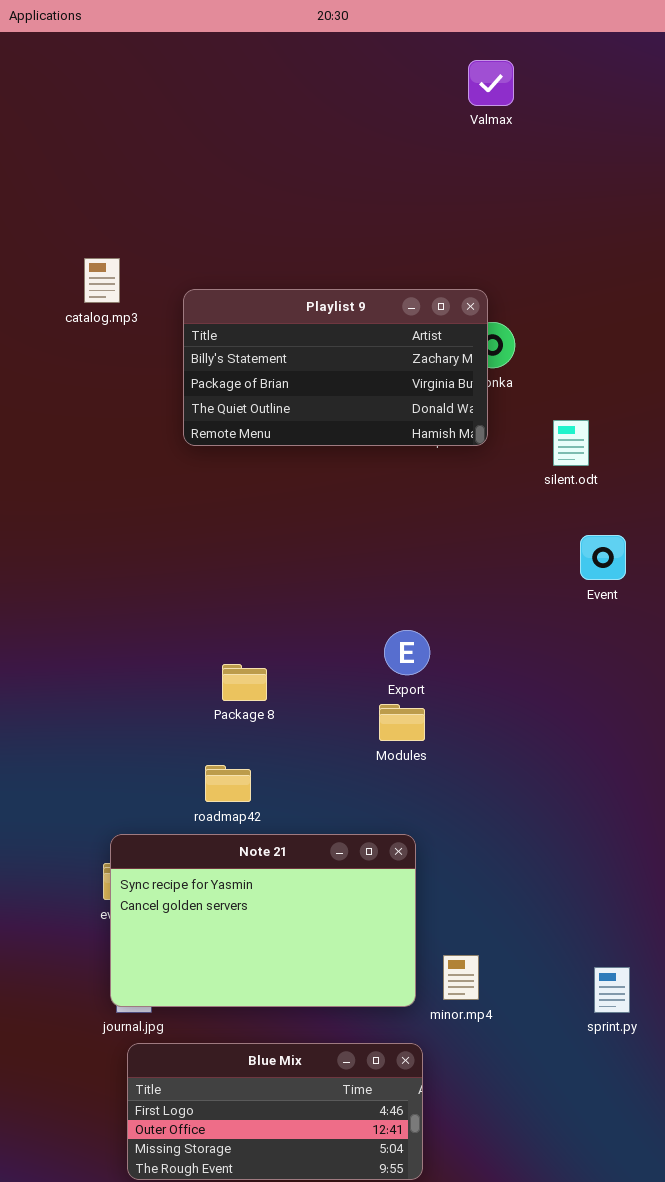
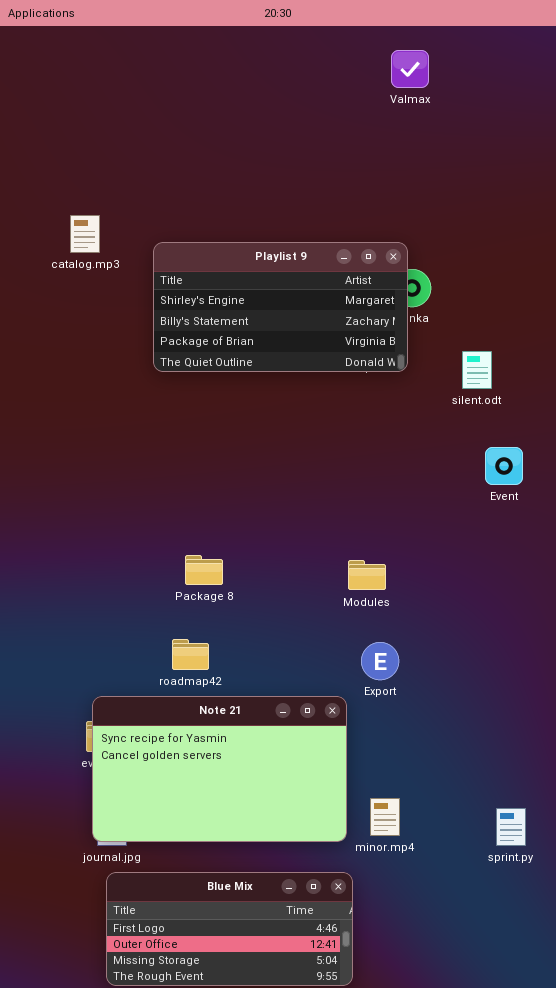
Playlist 9: [183,289,488,446] -> [153,242,408,372], scrolled up 1 row
Export: [384,630,430,675] -> [361,642,399,680], moved
Modules: [379,704,425,741] -> [348,560,386,590], moved

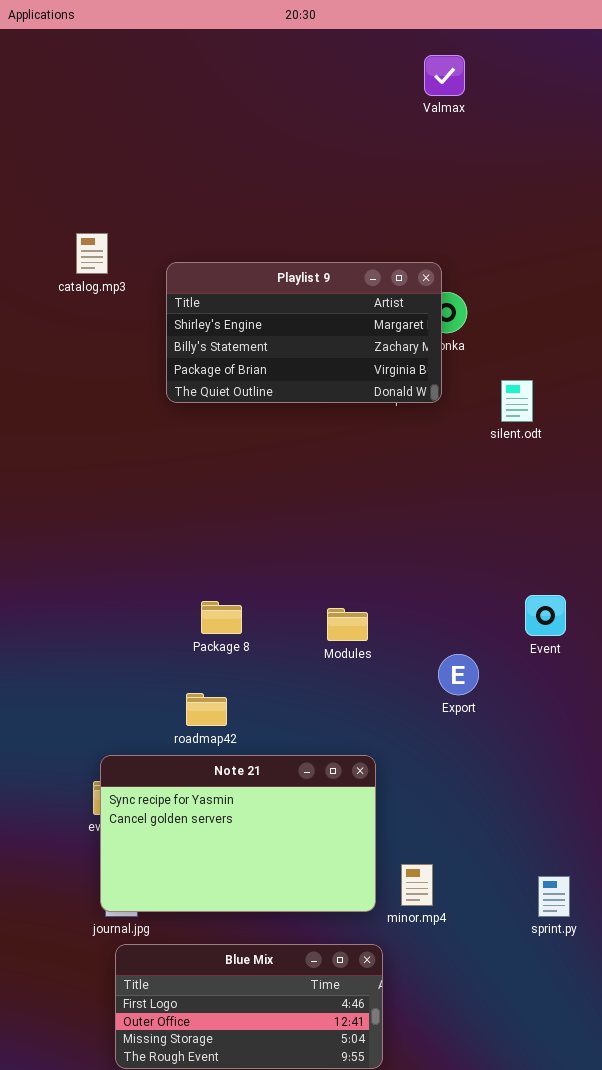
Event: [485,447,523,485] -> [525,595,566,636], moved
Modules: [348,560,386,590] -> [327,608,368,641], moved
Export: [361,642,399,680] -> [438,654,479,695], moved

